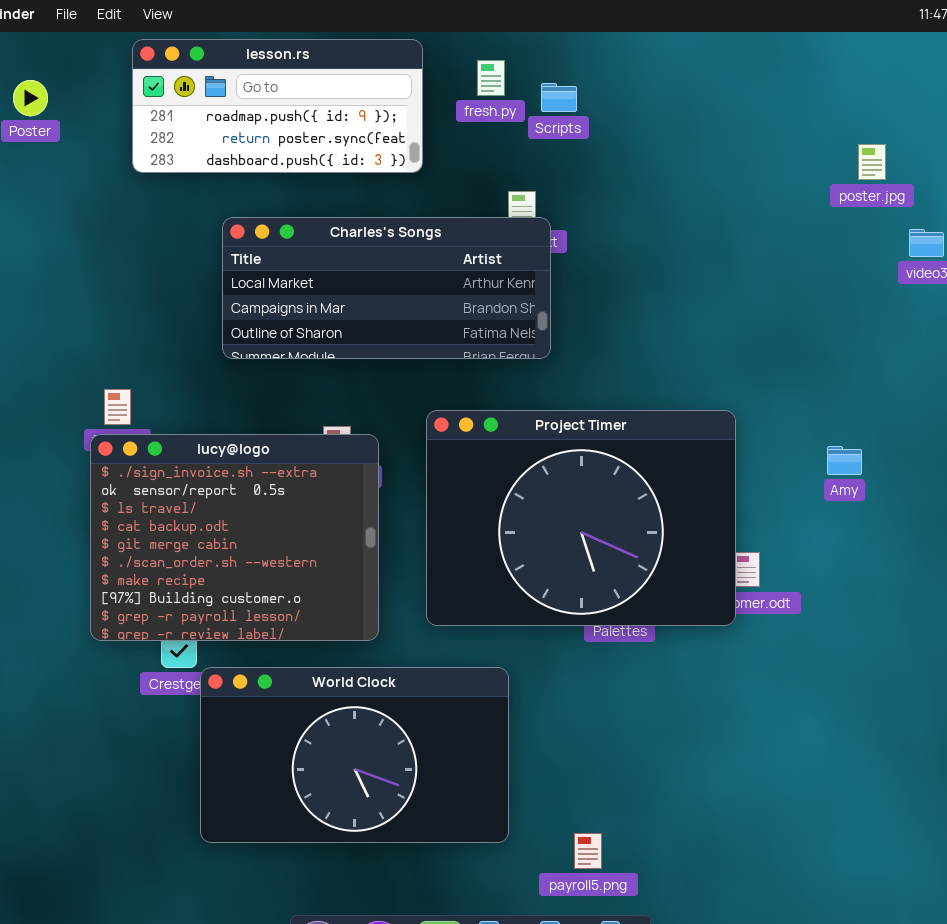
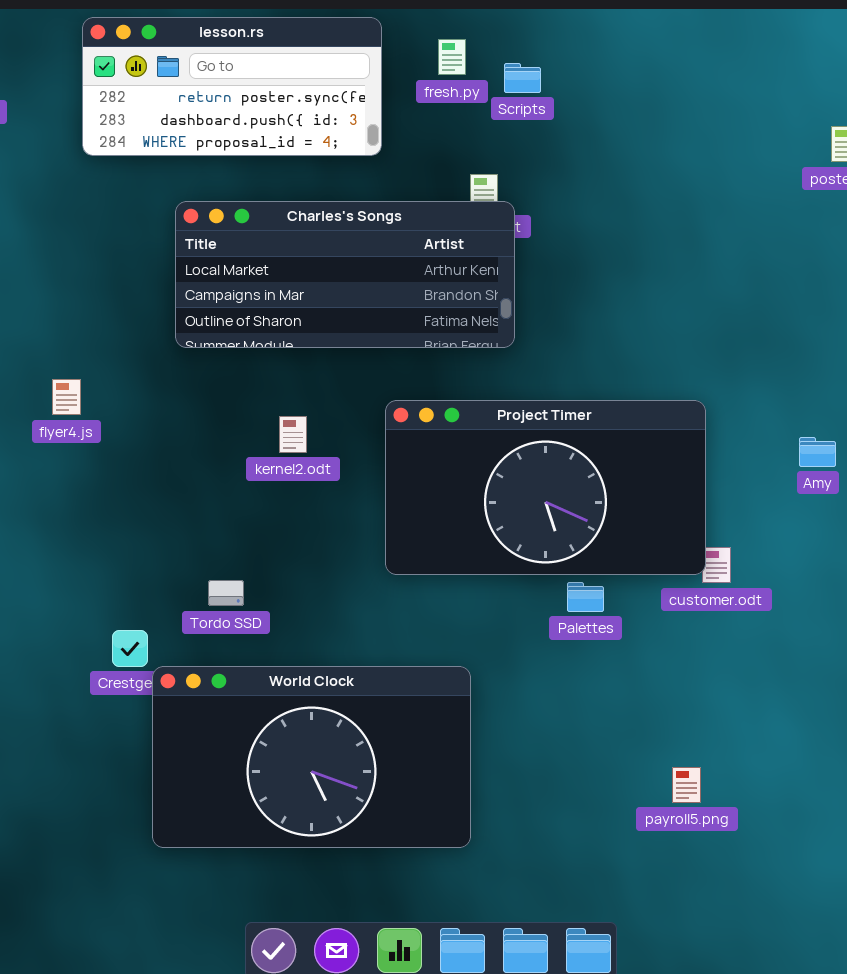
lesson.rs: [132,39,423,173] -> [82,17,382,156], scrolled down 1 row
Project Timer: [426,410,736,626] -> [385,400,706,575], resized
lucy@logo: [90,434,379,641] -> none, closed
payroll5.png: [574,833,602,869] -> [672,767,701,803], moved

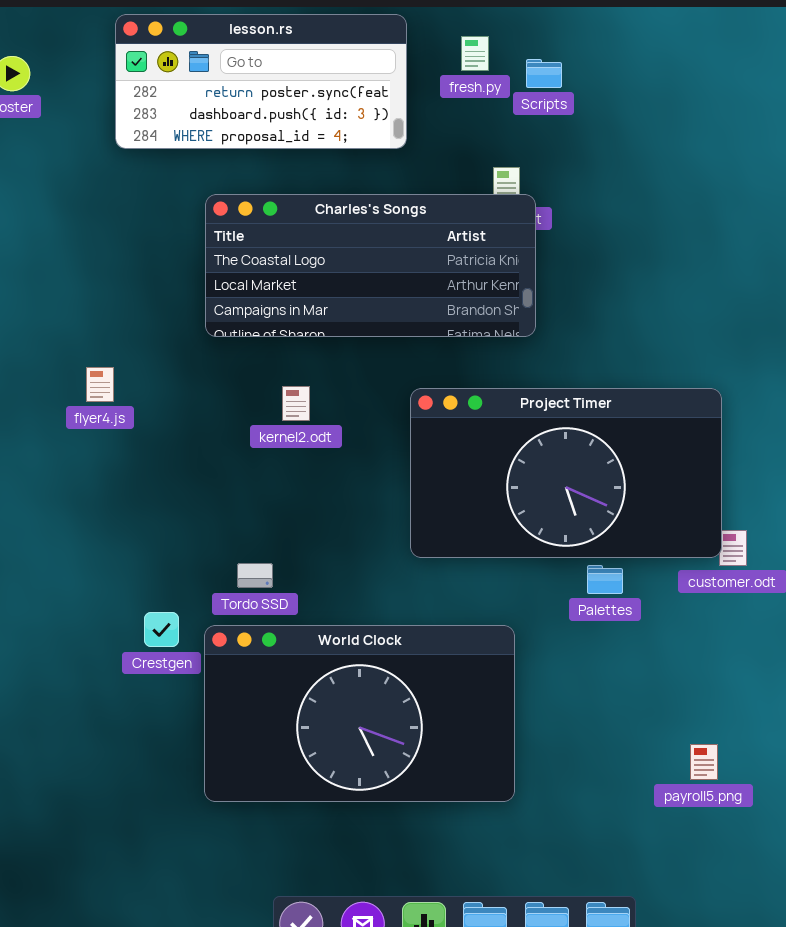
Charles's Songs: [175,201,515,348] -> [205,194,536,337], scrolled up 1 row
kernel2.odt: [279,416,307,453] -> [282,386,310,421], moved
World Clock: [152,666,471,848] -> [204,625,515,802], moved

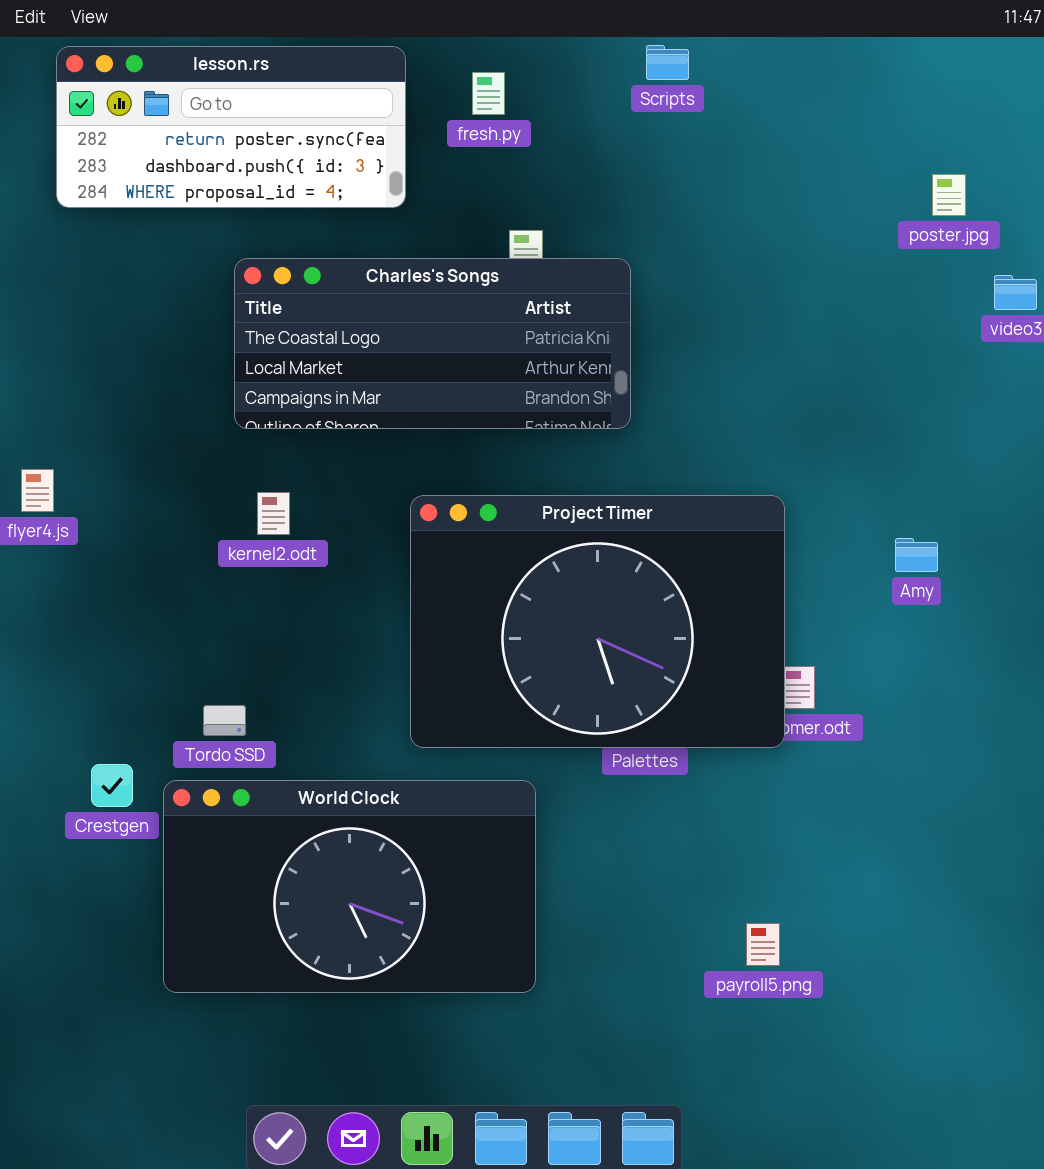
Scripts: [526,59,562,88] -> [646,45,689,80], moved
Charles's Songs: [205,194,536,337] -> [234,258,631,429], moved
Project Timer: [410,388,722,558] -> [410,495,785,748], resized

